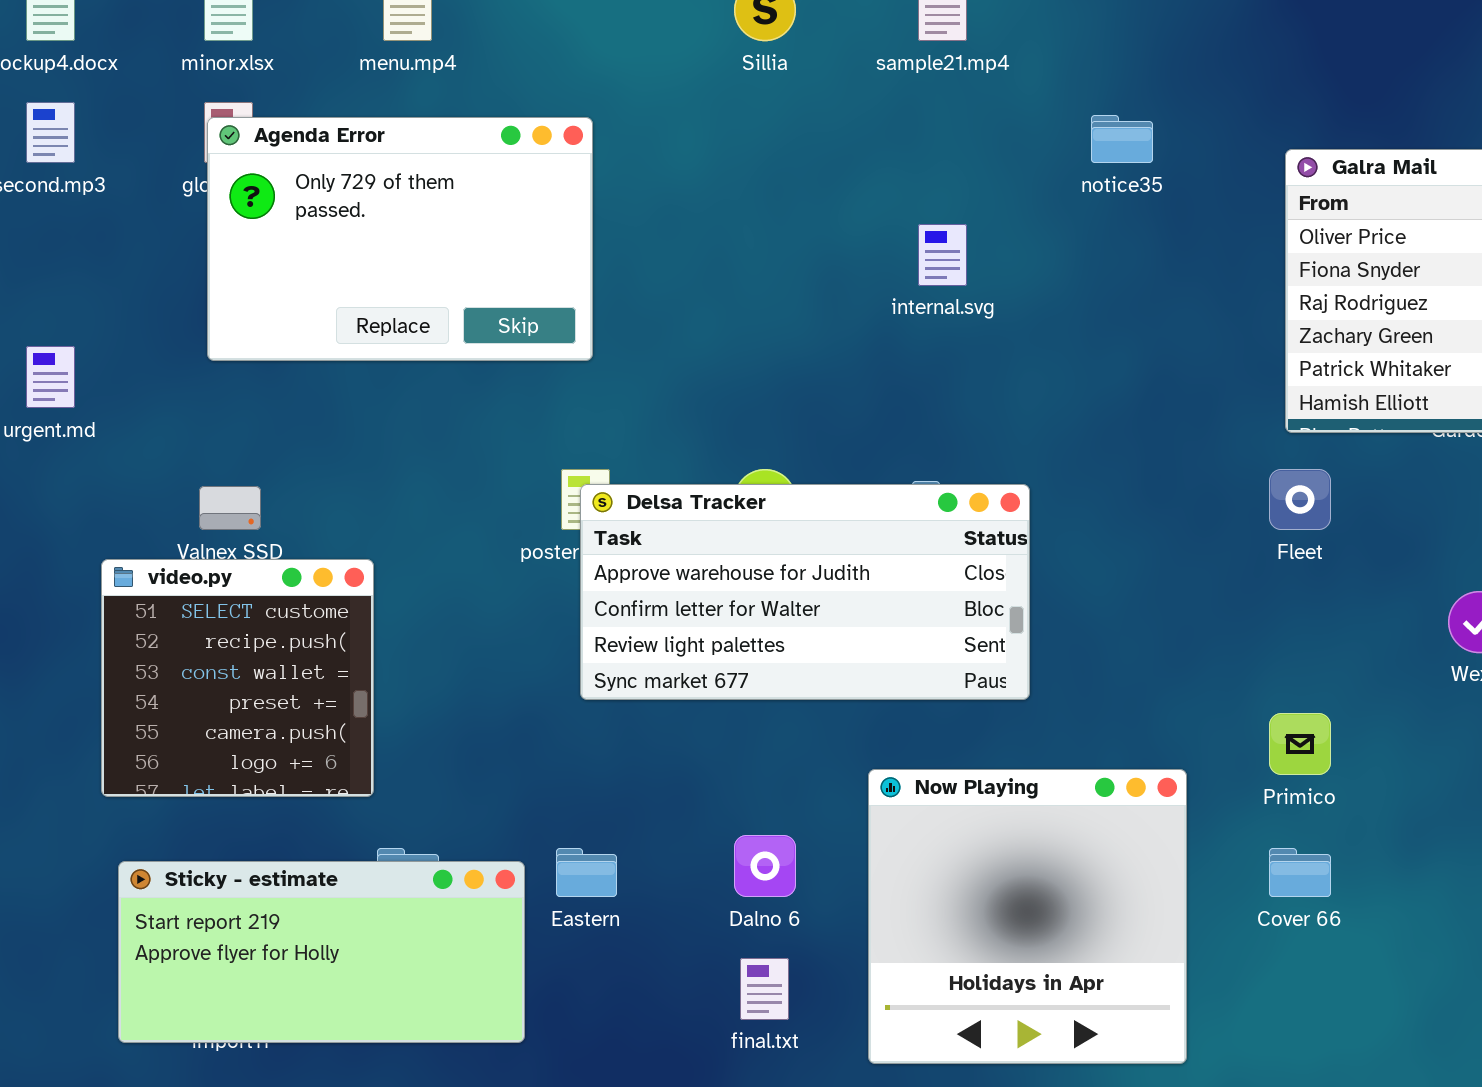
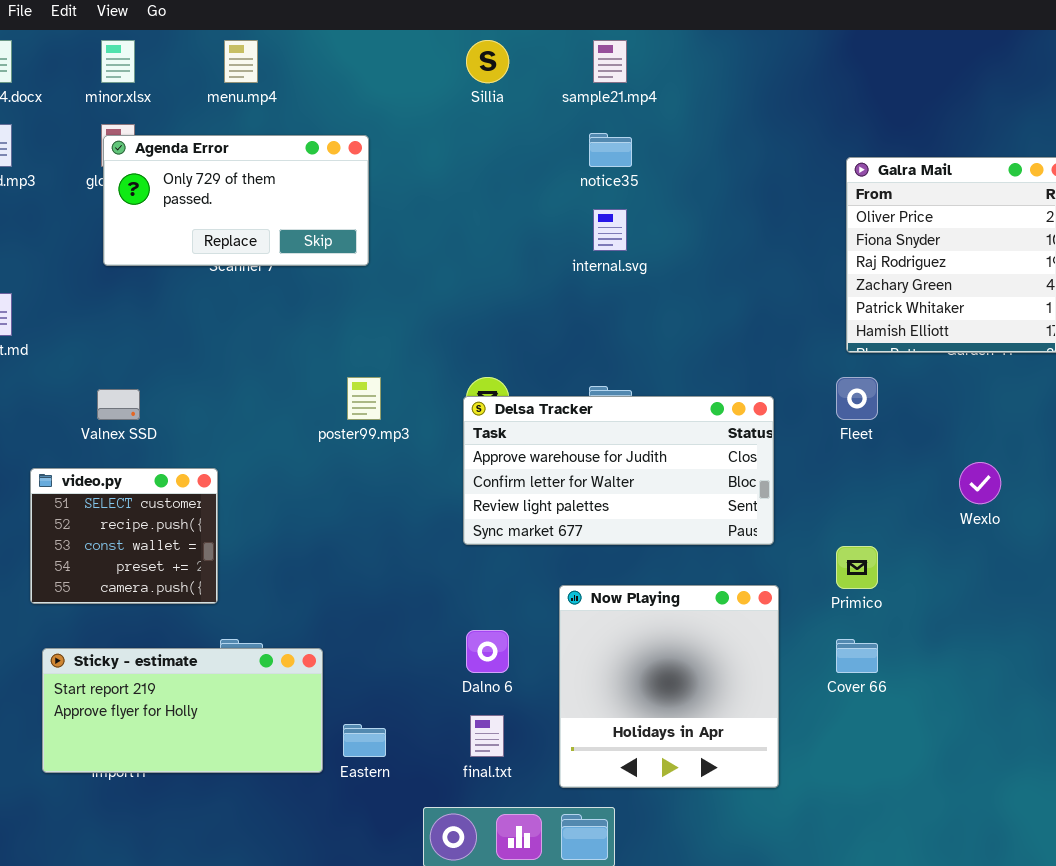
notice35: [1091,115,1153,163] -> [589,133,632,167], moved
Agenda Error: [207,117,593,361] -> [103,135,369,266], resized
Delsa Tracker: [580,484,1030,700] -> [463,396,774,545], moved
video.py: [101,559,374,797] -> [30,468,218,604], resized
Eastern: [556,848,617,897] -> [343,724,386,757], moved

